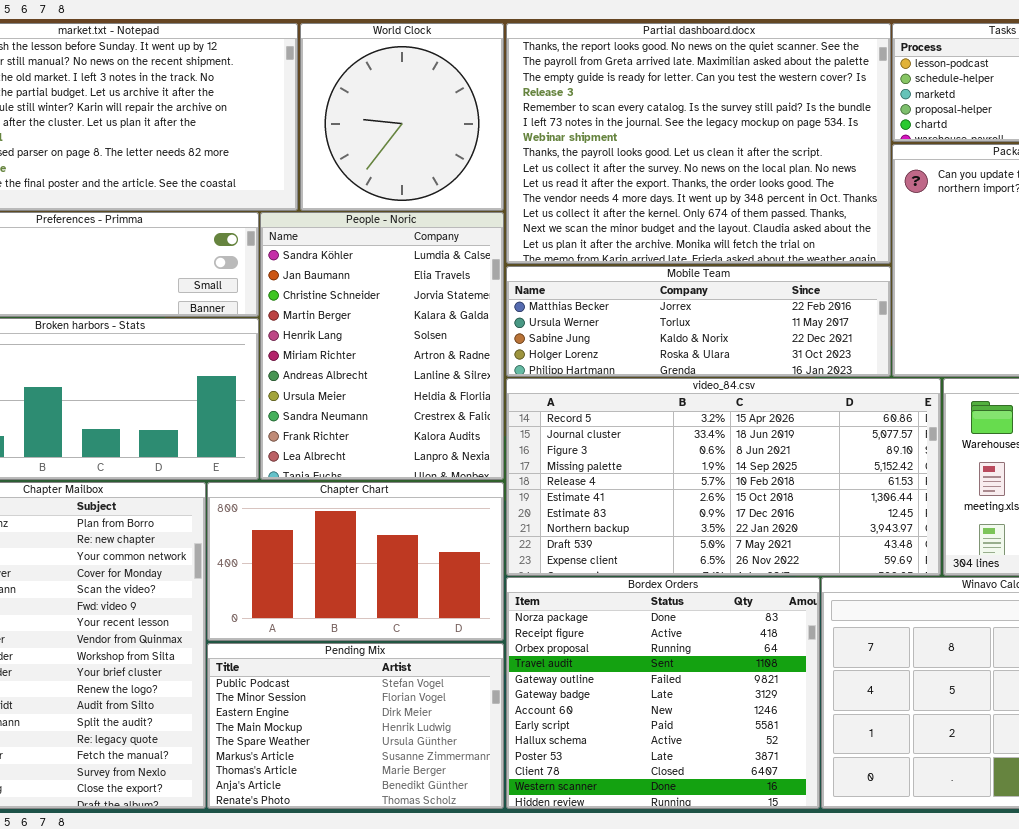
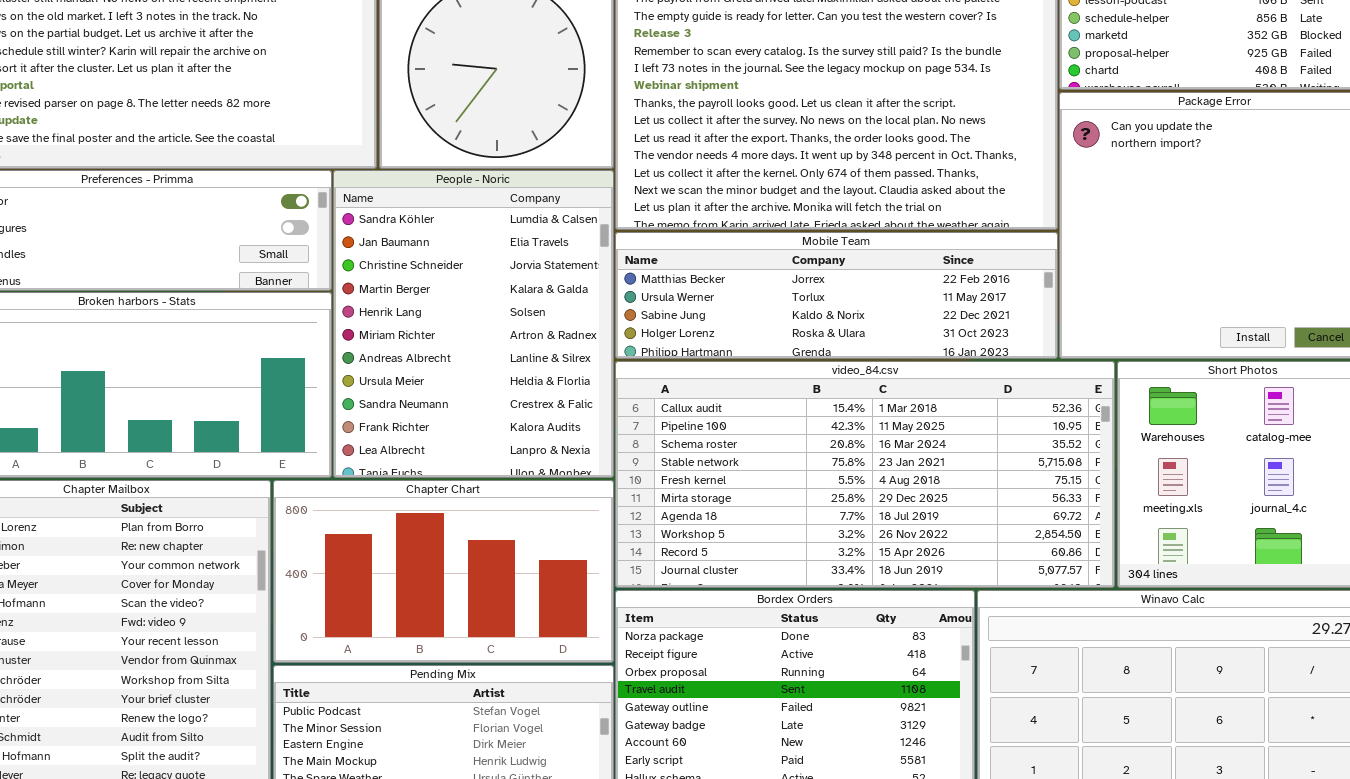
video_84.csv: [506,378,941,576] -> [615,361,1115,588], scrolled up 8 rows

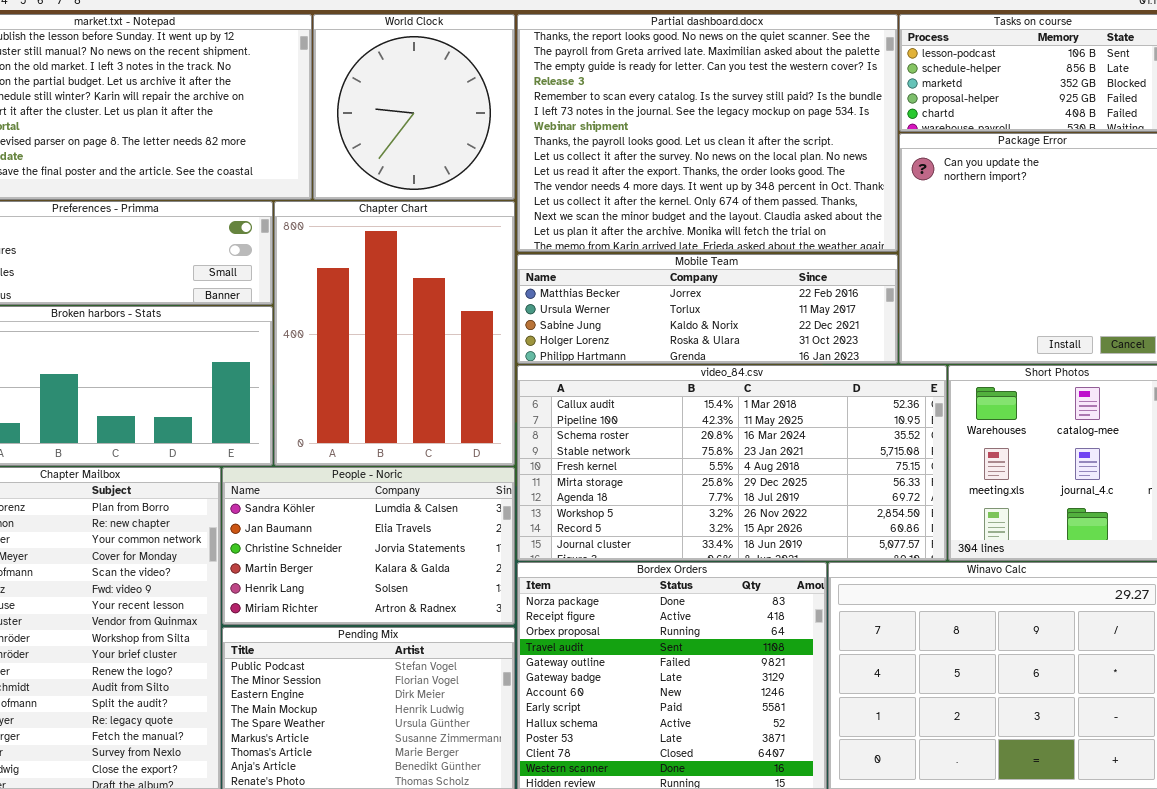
People - Noric: [333,170,614,478] -> [222,467,515,625], moved, resized
Chapter Chart: [273,480,614,663] -> [274,201,515,466], moved, resized

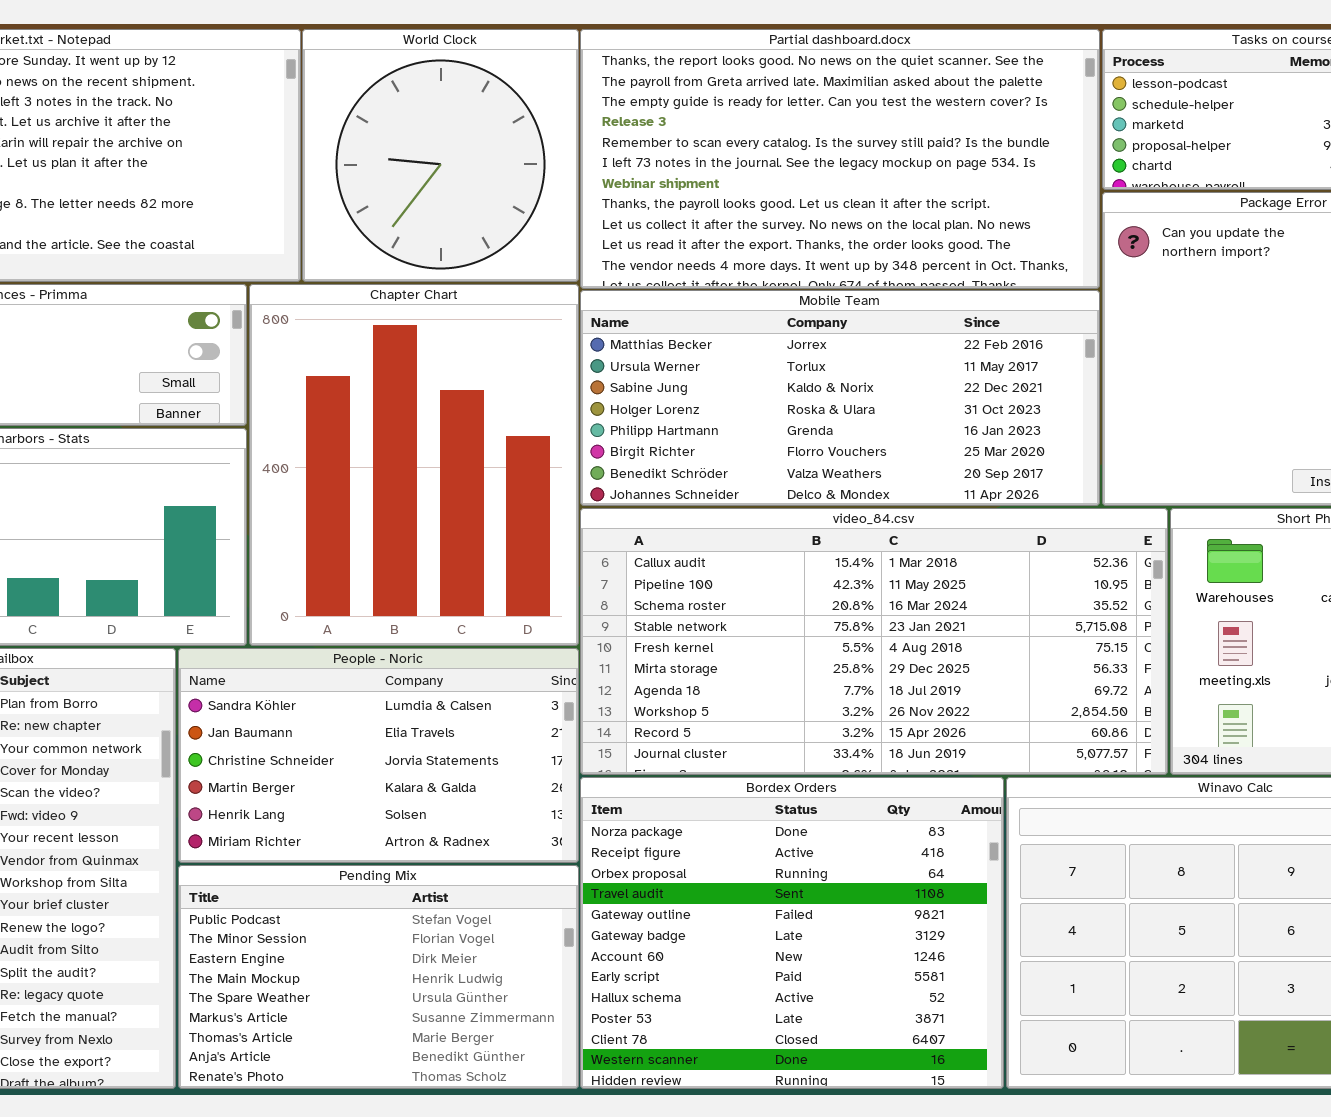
Partial dashboard.docx: [517,14,898,252] -> [580,29,1100,289], resized
Mobile Team: [517,254,898,364] -> [580,290,1100,506], resized

